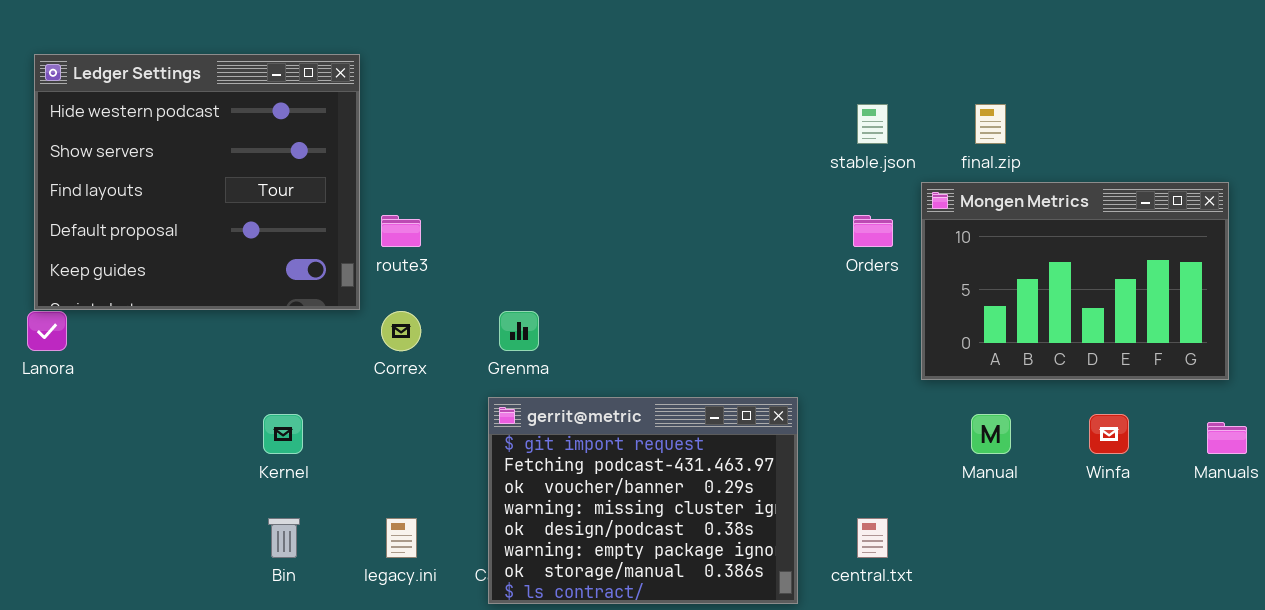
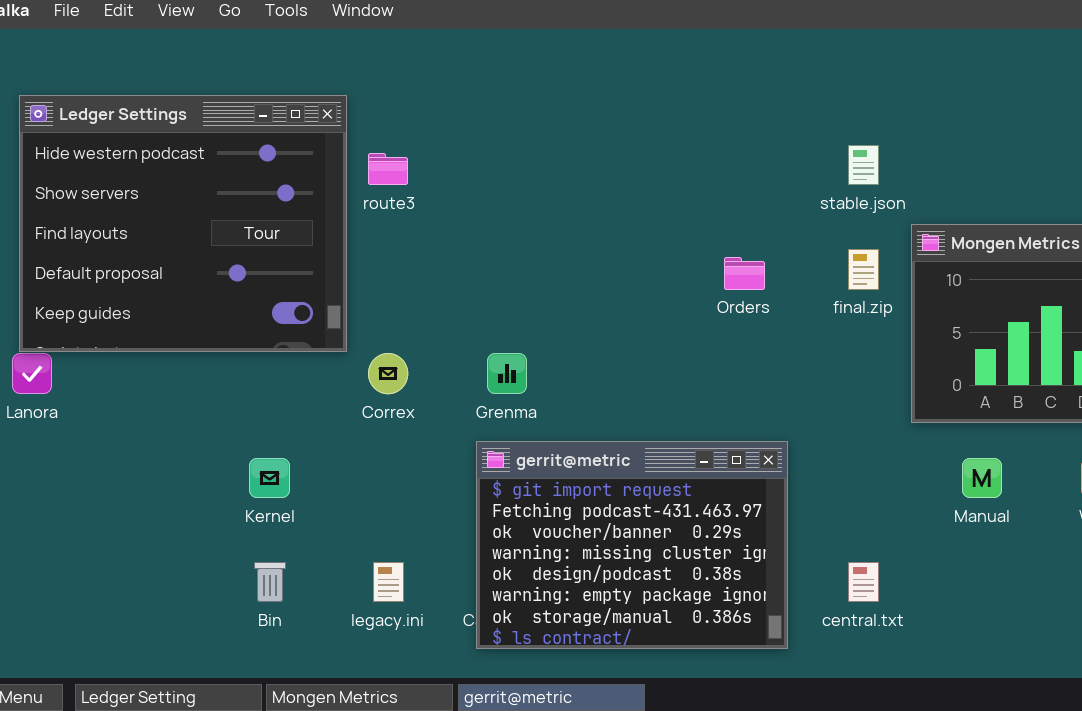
final.zip: [975,104,1006,144] -> [848,249,879,290], moved
route3: [381,215,421,247] -> [368,153,408,185], moved
Orders: [853,215,893,247] -> [724,257,765,290], moved

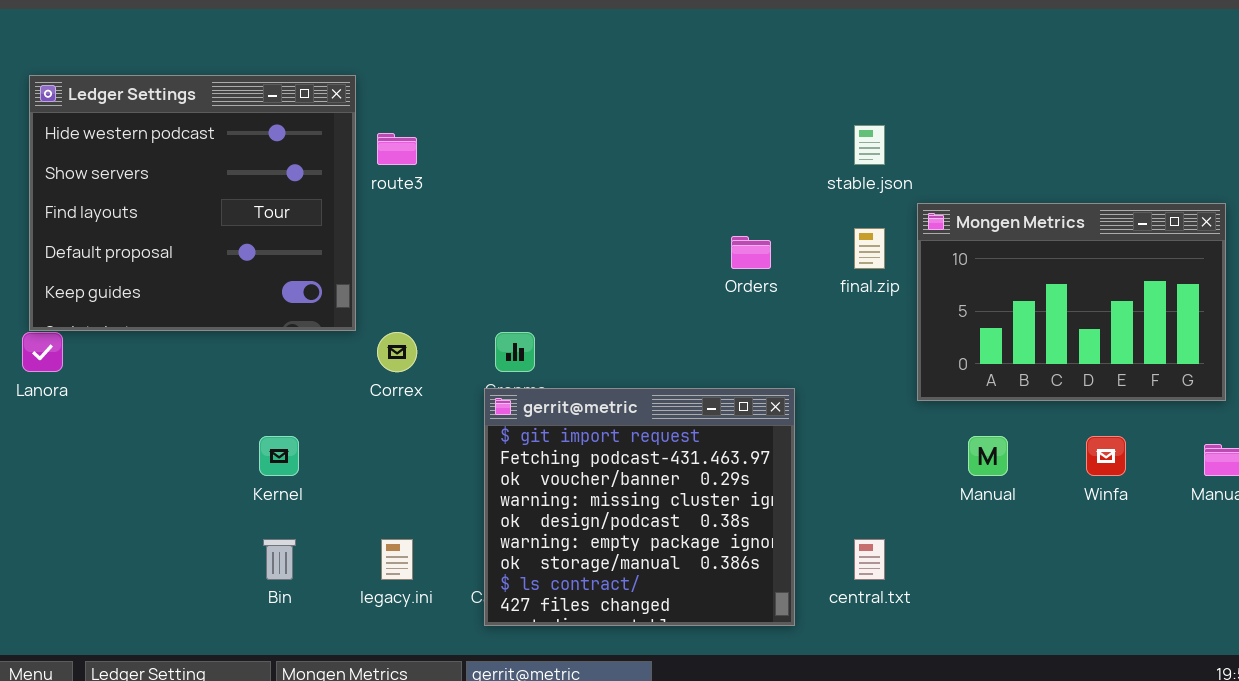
gerrit@metric: [476,441,788,649] -> [484,388,795,626], resized

